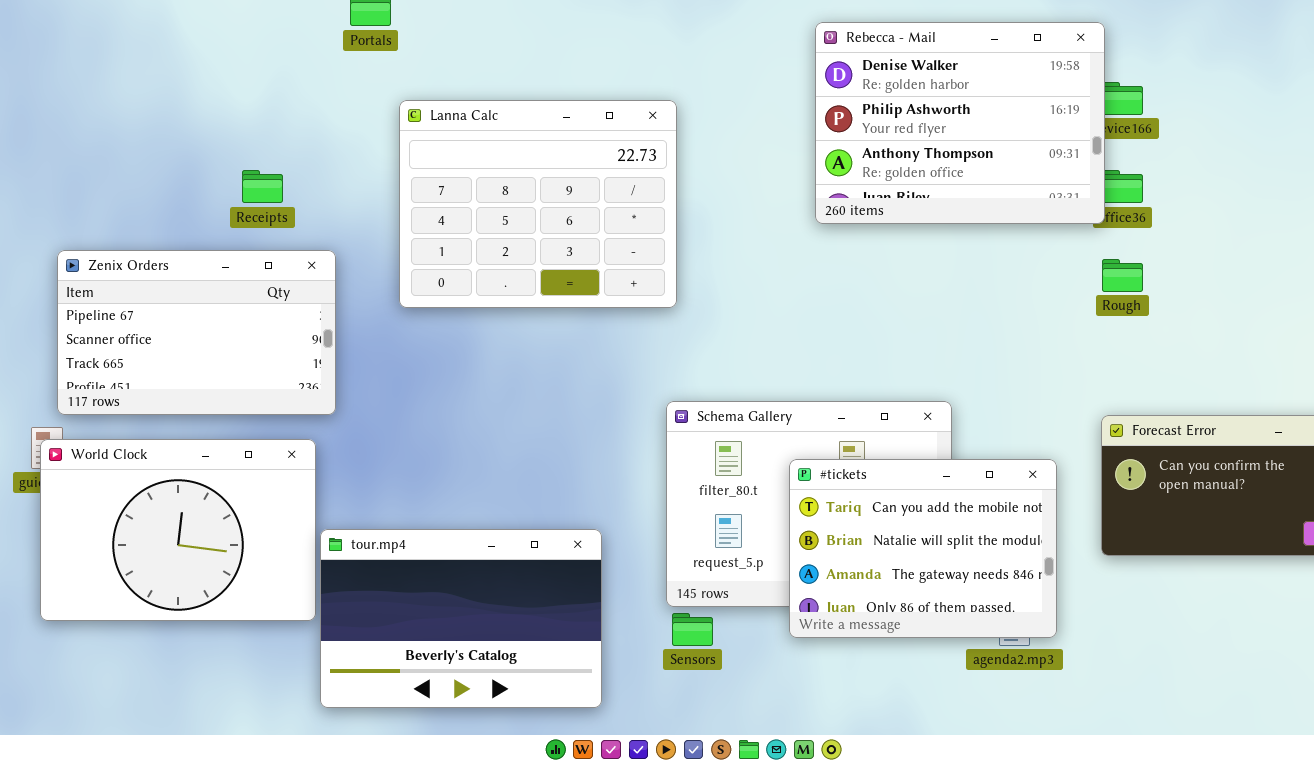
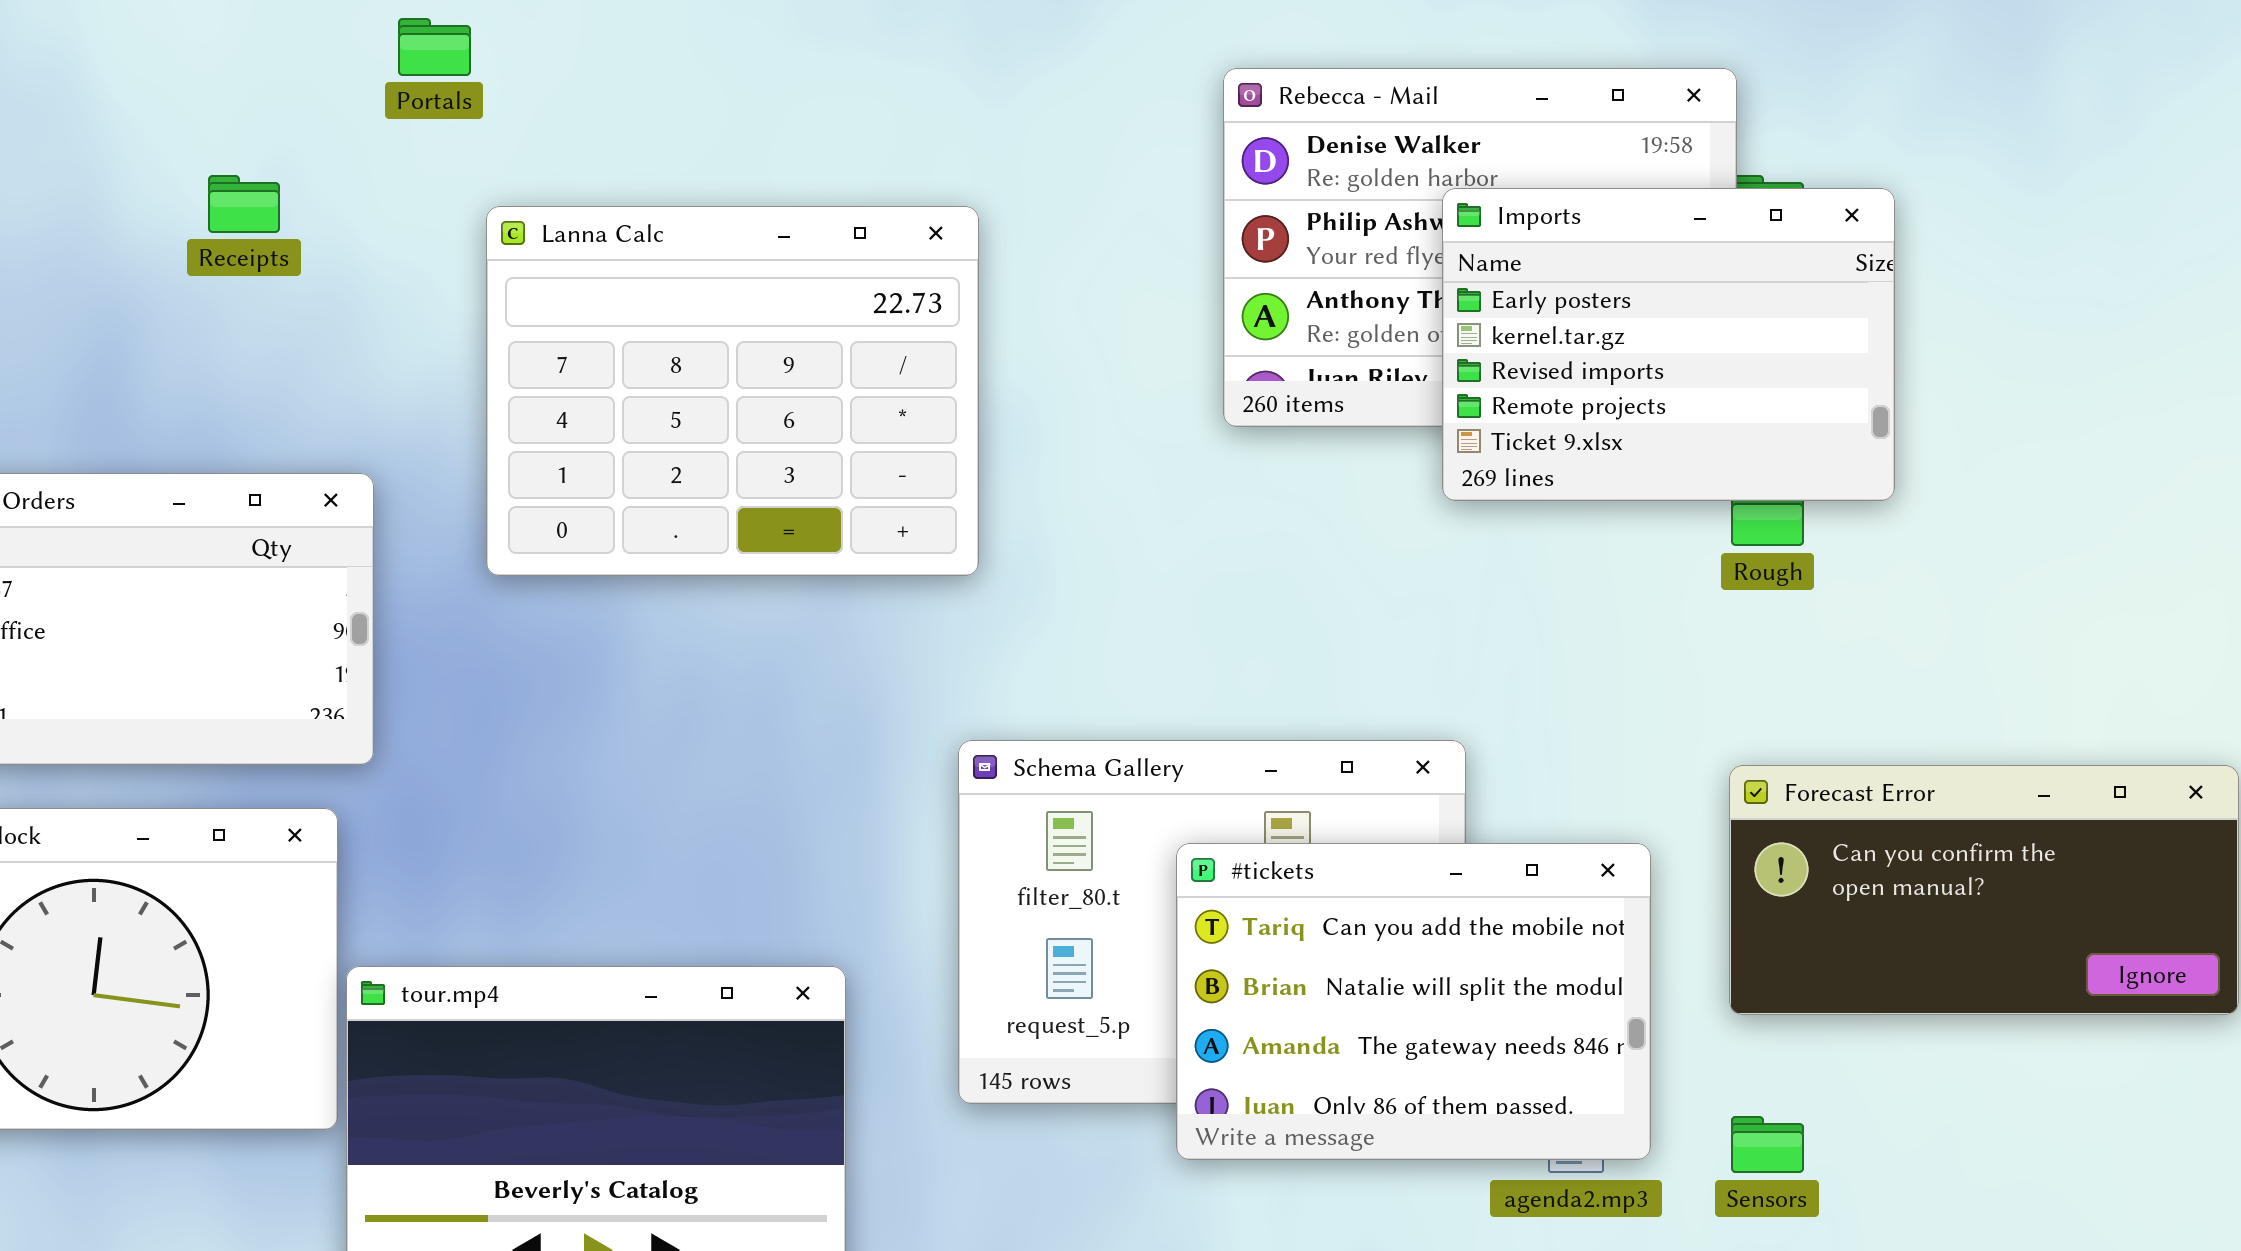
Imports: none -> [1442,188,1895,501], opened
Receipts: [242,170,283,203] -> [208,175,280,233], moved
Sensors: [672,613,713,646] -> [1731,1116,1804,1173], moved

